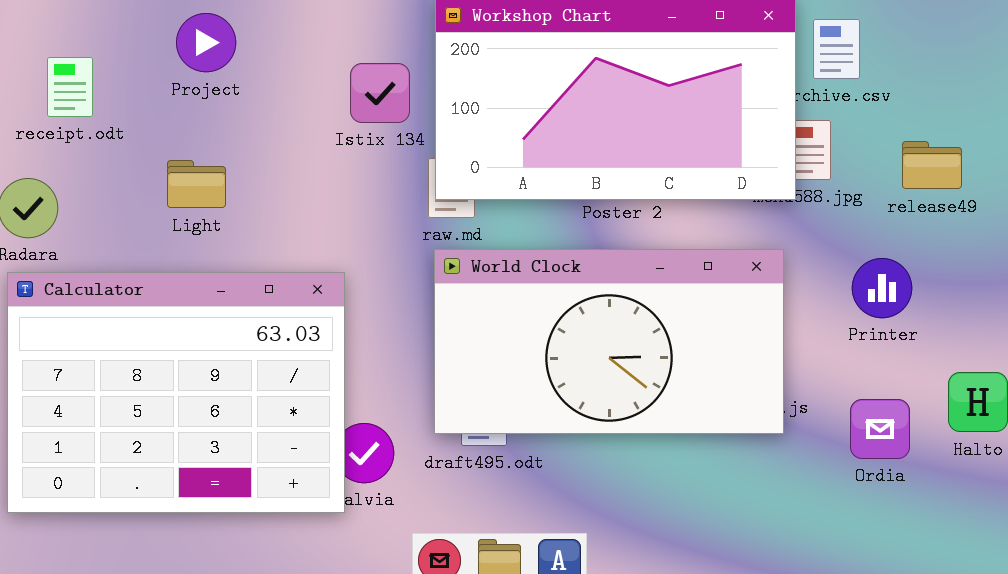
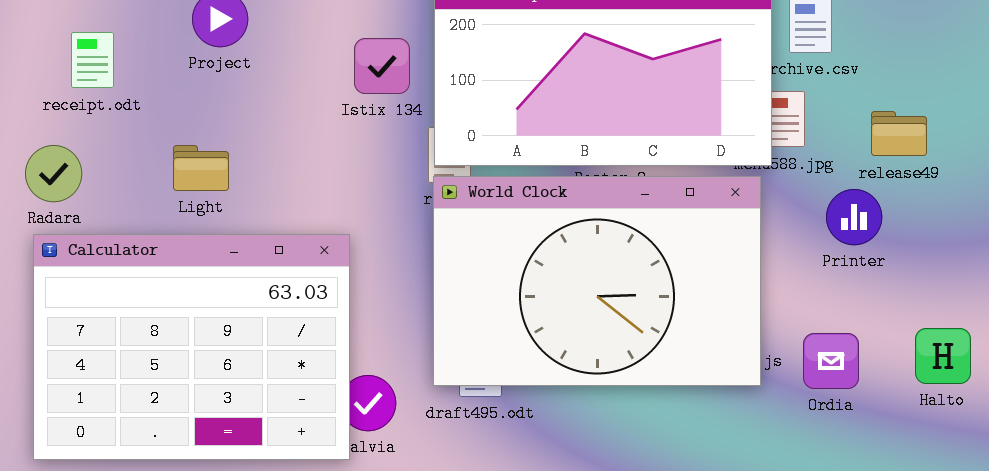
Light: [167,160,226,208] -> [173,145,229,191], moved
World Clock: [434,249,784,434] -> [433,176,761,386], resized
Printer: [852,258,912,318] -> [826,189,882,245], moved
Ordia: [850,399,910,459] -> [803,333,859,389], moved

